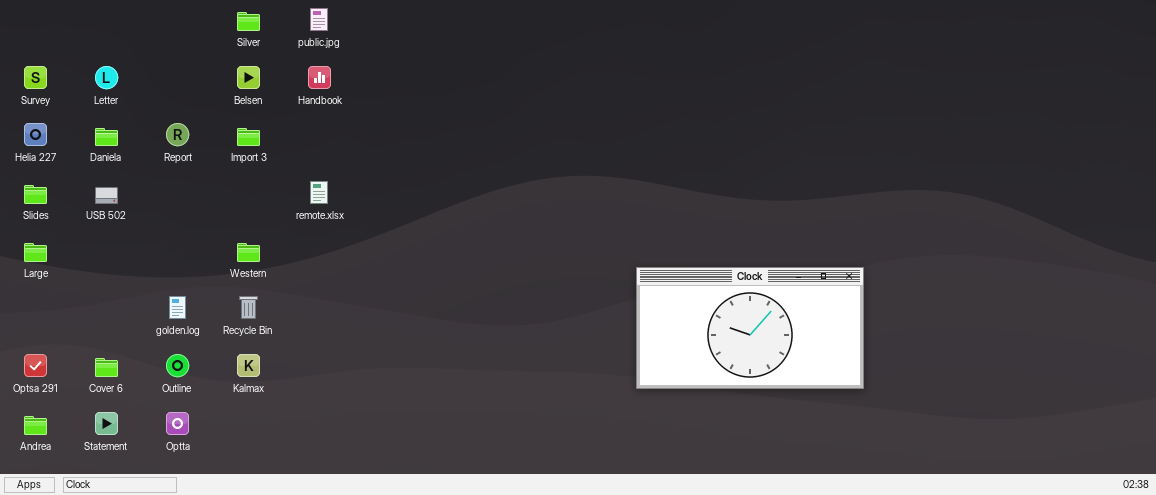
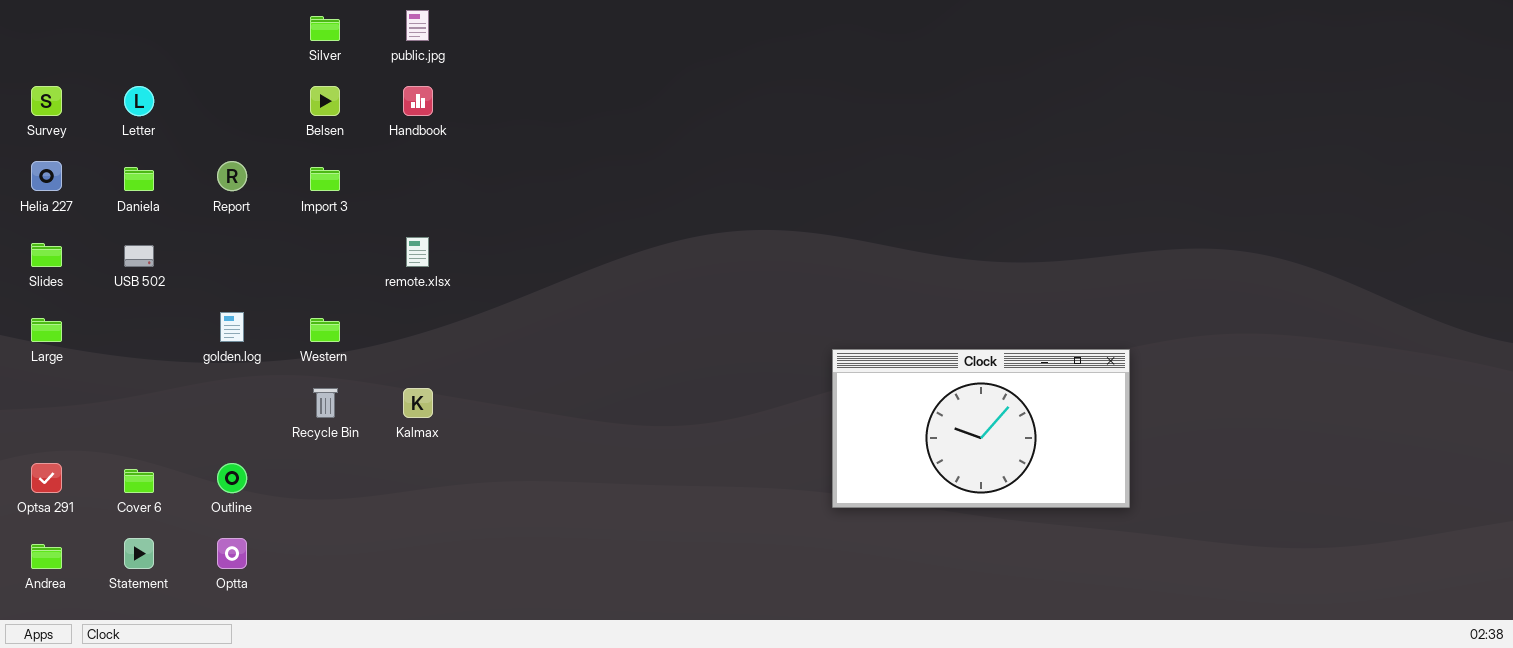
golden.log: [169,296,186,319] -> [220,312,244,342], moved
Kalmax: [237,354,260,377] -> [403,388,433,418], moved

